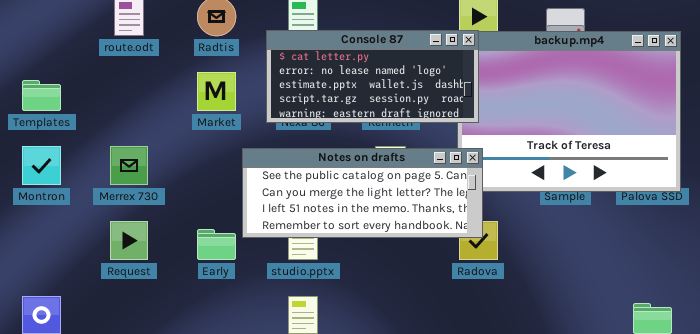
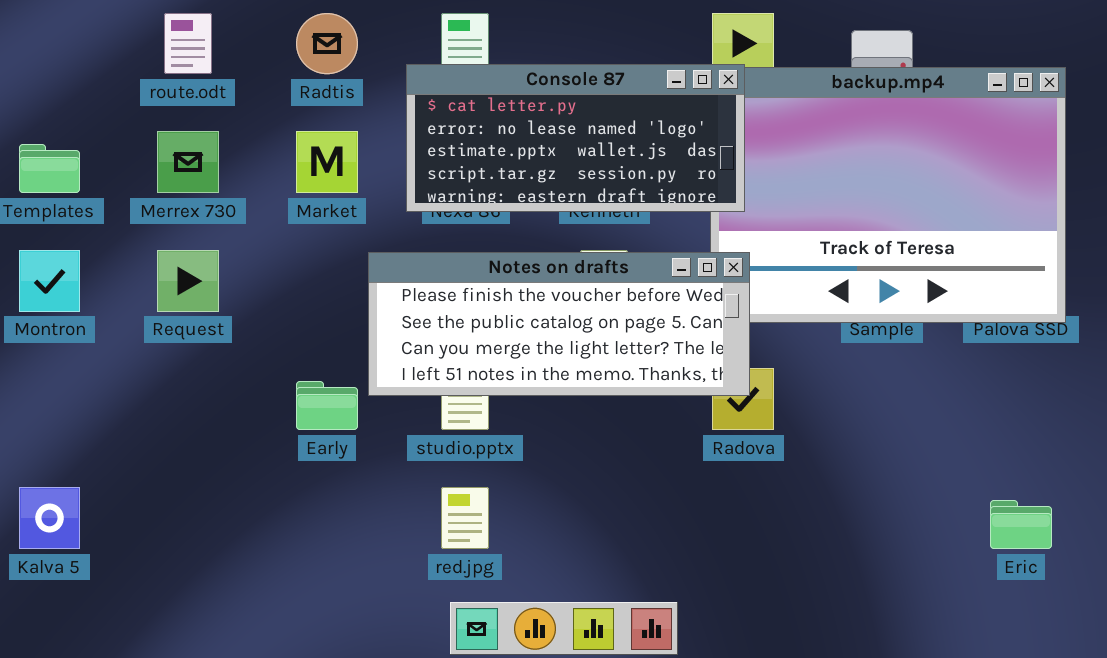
Merrex 730: [110,146,148,185] -> [157,131,219,193], moved
Notes on drafts: [242,148,483,238] -> [368,252,750,396], scrolled up 1 row
Request: [110,221,148,260] -> [157,250,219,312], moved

